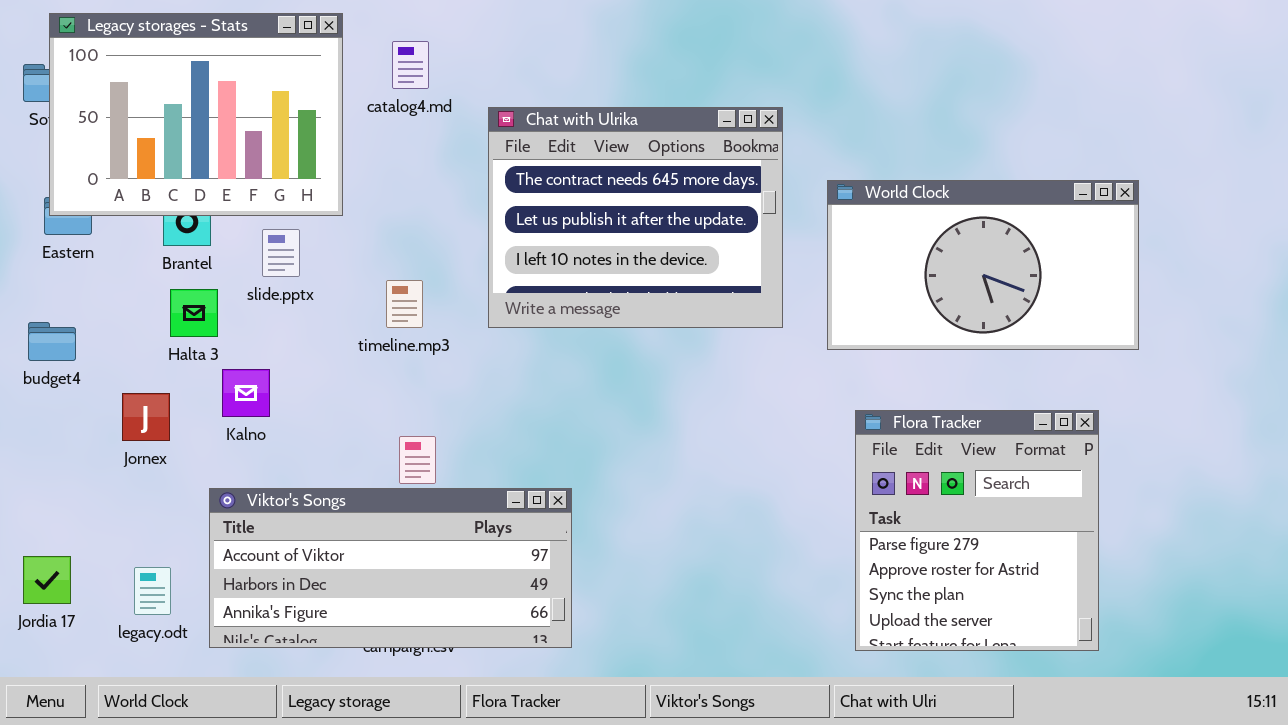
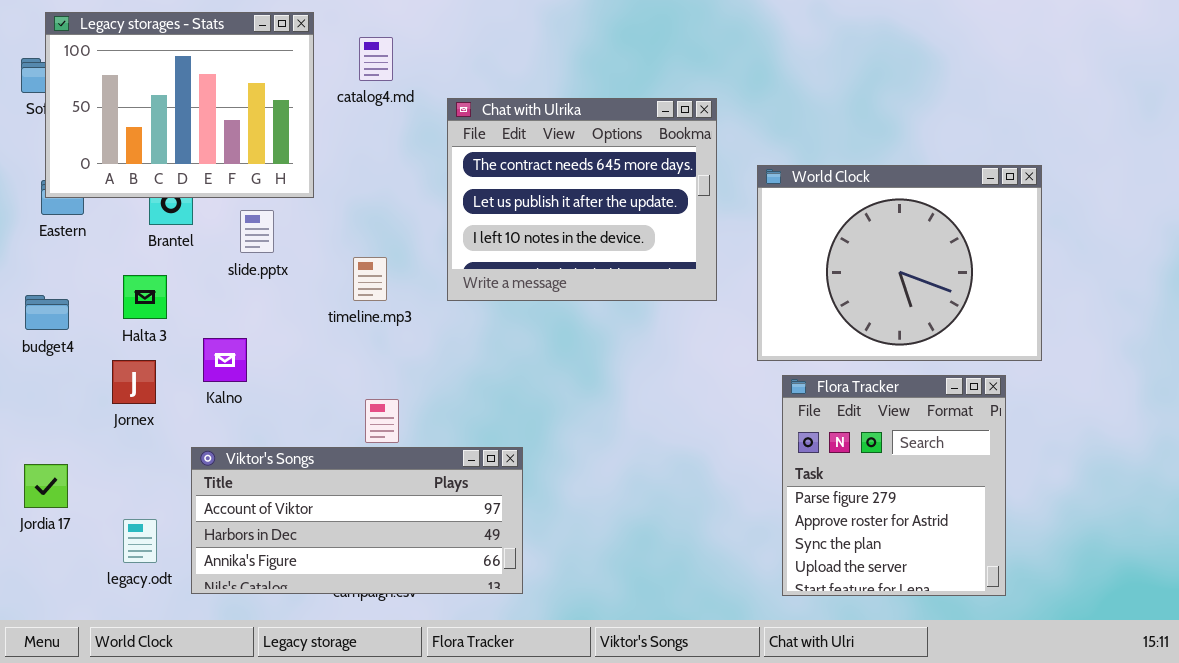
World Clock: [827,180,1139,350] -> [757,165,1042,361], resized
Halta 3: [170,289,218,337] -> [123,275,167,319], moved
Jordia 17: [23,556,71,604] -> [24,464,68,508], moved

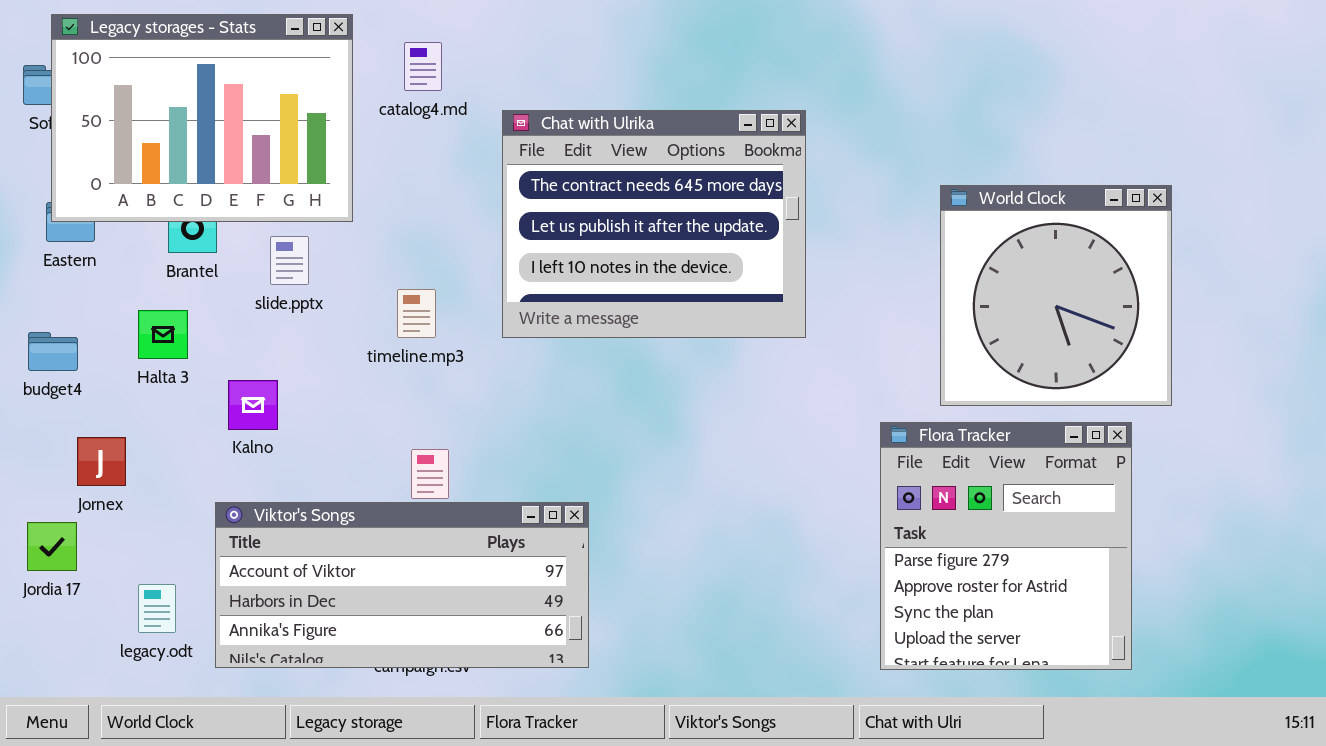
World Clock: [757,165,1042,361] -> [940,185,1172,406], resized
Jornex: [112,360,156,404] -> [77,437,126,486], moved

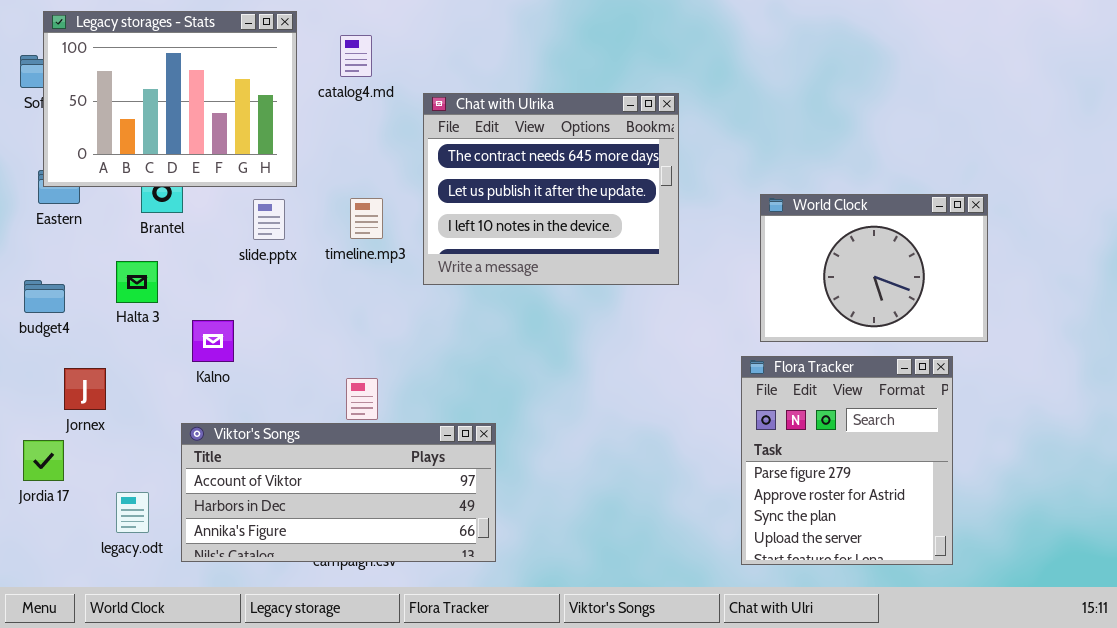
World Clock: [940,185,1172,406] -> [760,194,988,342], resized
slide.pptx: [270,236,309,285] -> [253,199,285,240], moved
timeline.mp3: [397,289,436,338] -> [350,198,383,239], moved

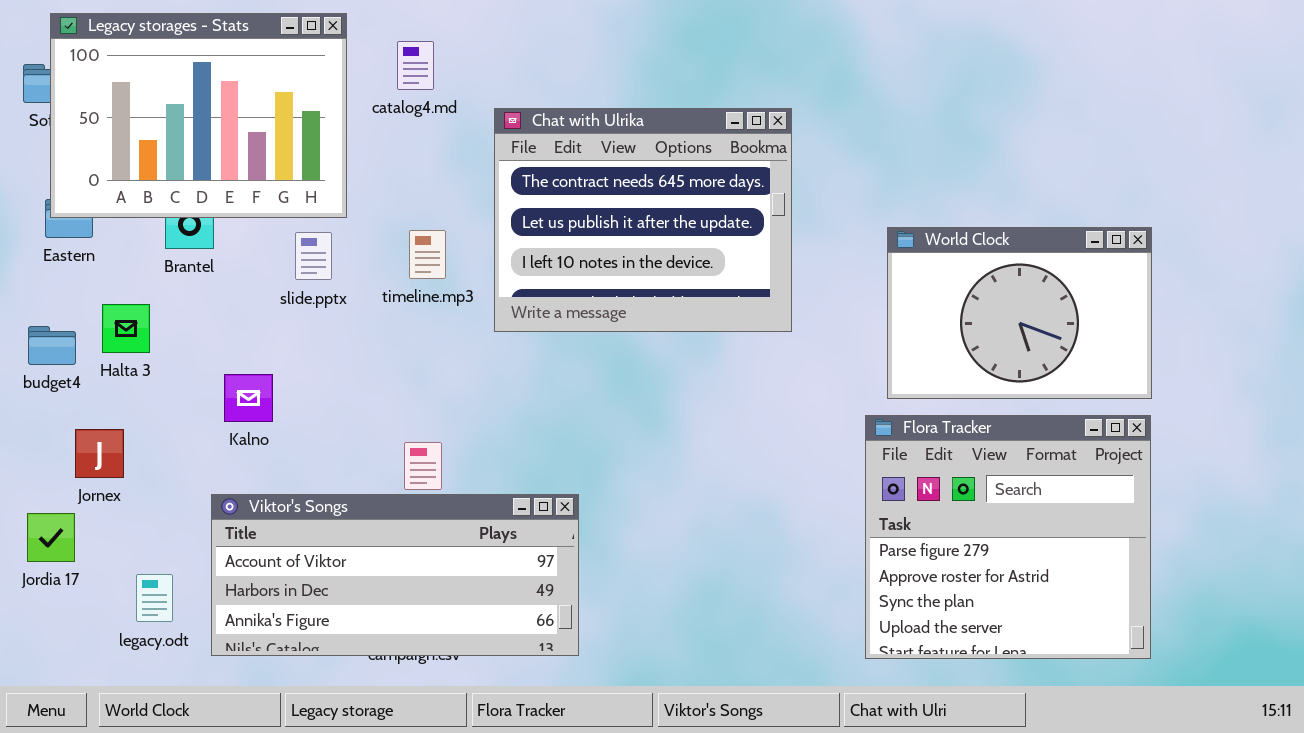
Halta 3: [116,261,158,303] -> [102,304,150,353], moved
Flora Tracker: [741,356,953,565] -> [865,415,1151,659], resized

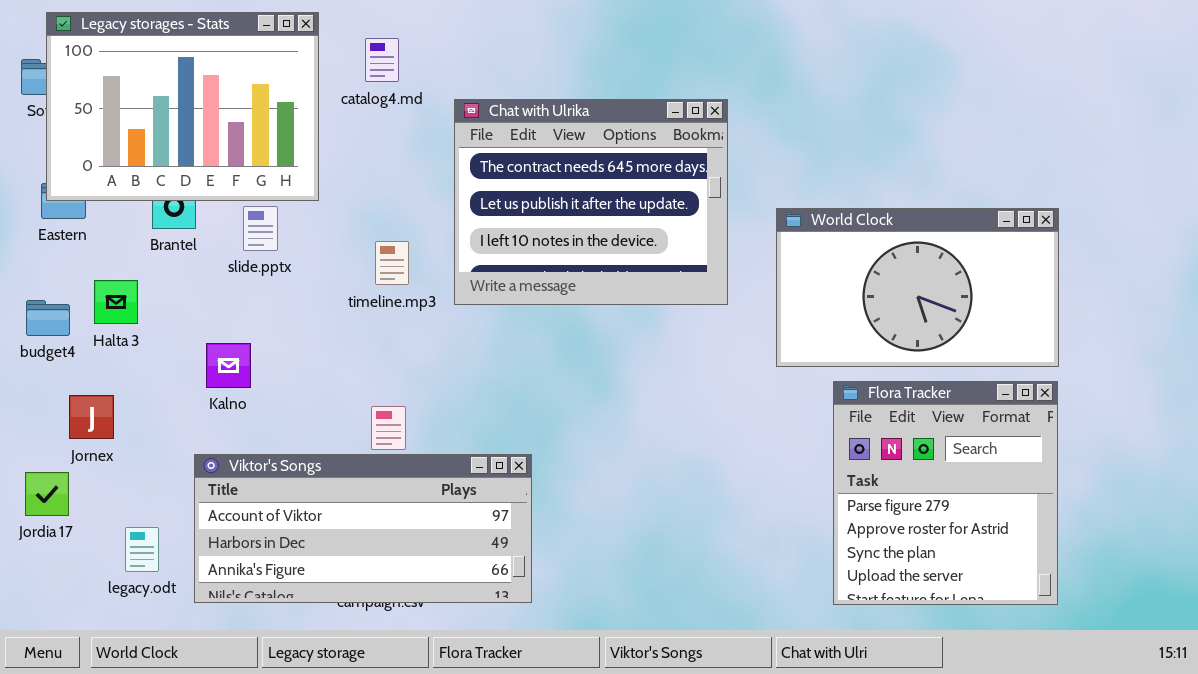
World Clock: [887,227,1152,399] -> [776,208,1059,367], resized
timeline.mp3: [409,230,446,279] -> [375,241,409,285], moved
slide.pptx: [295,232,332,280] -> [243,206,278,251], moved
Flora Tracker: [865,415,1151,659] -> [833,381,1058,605], resized

